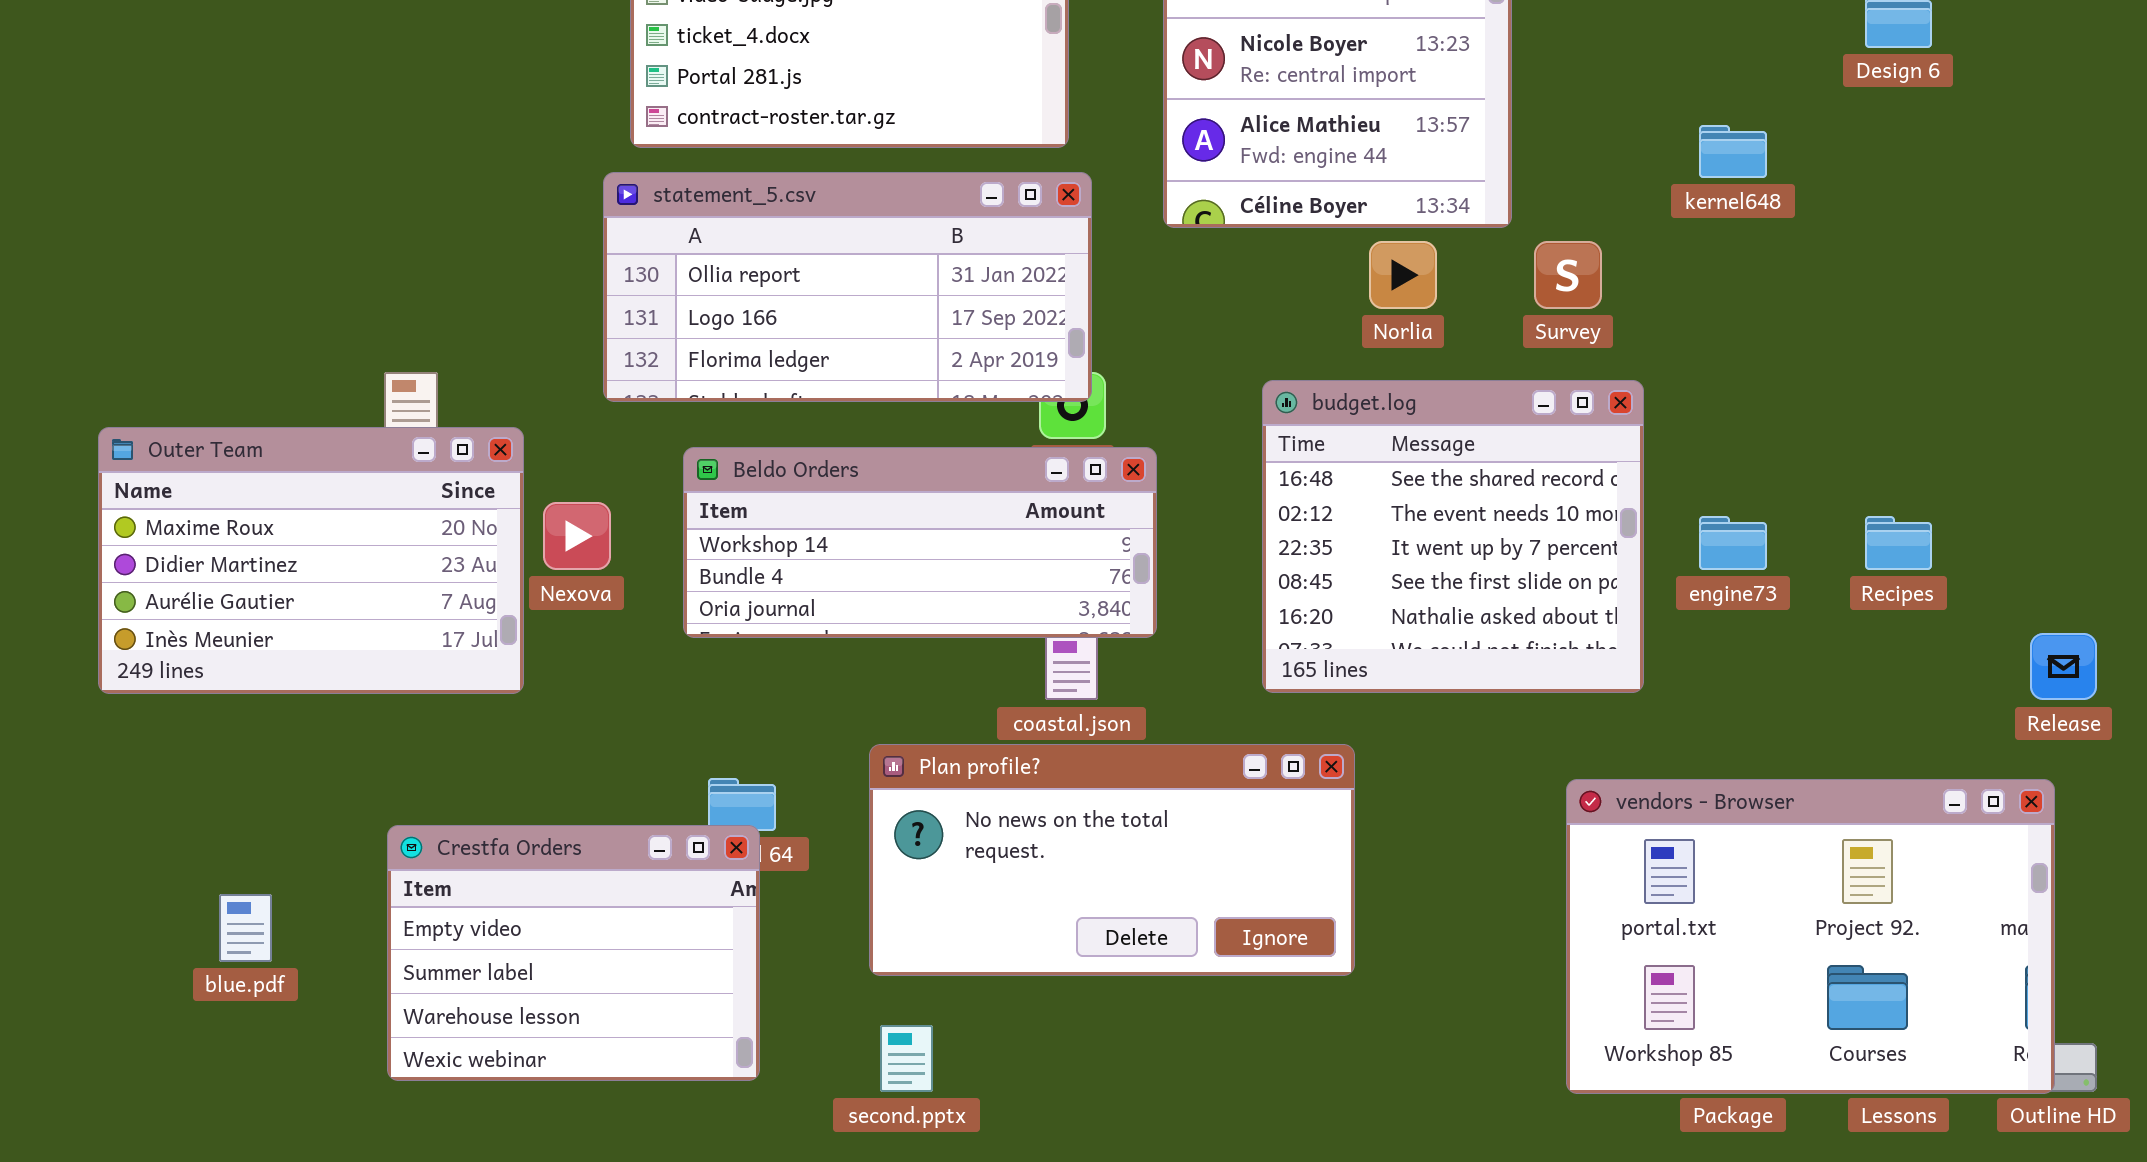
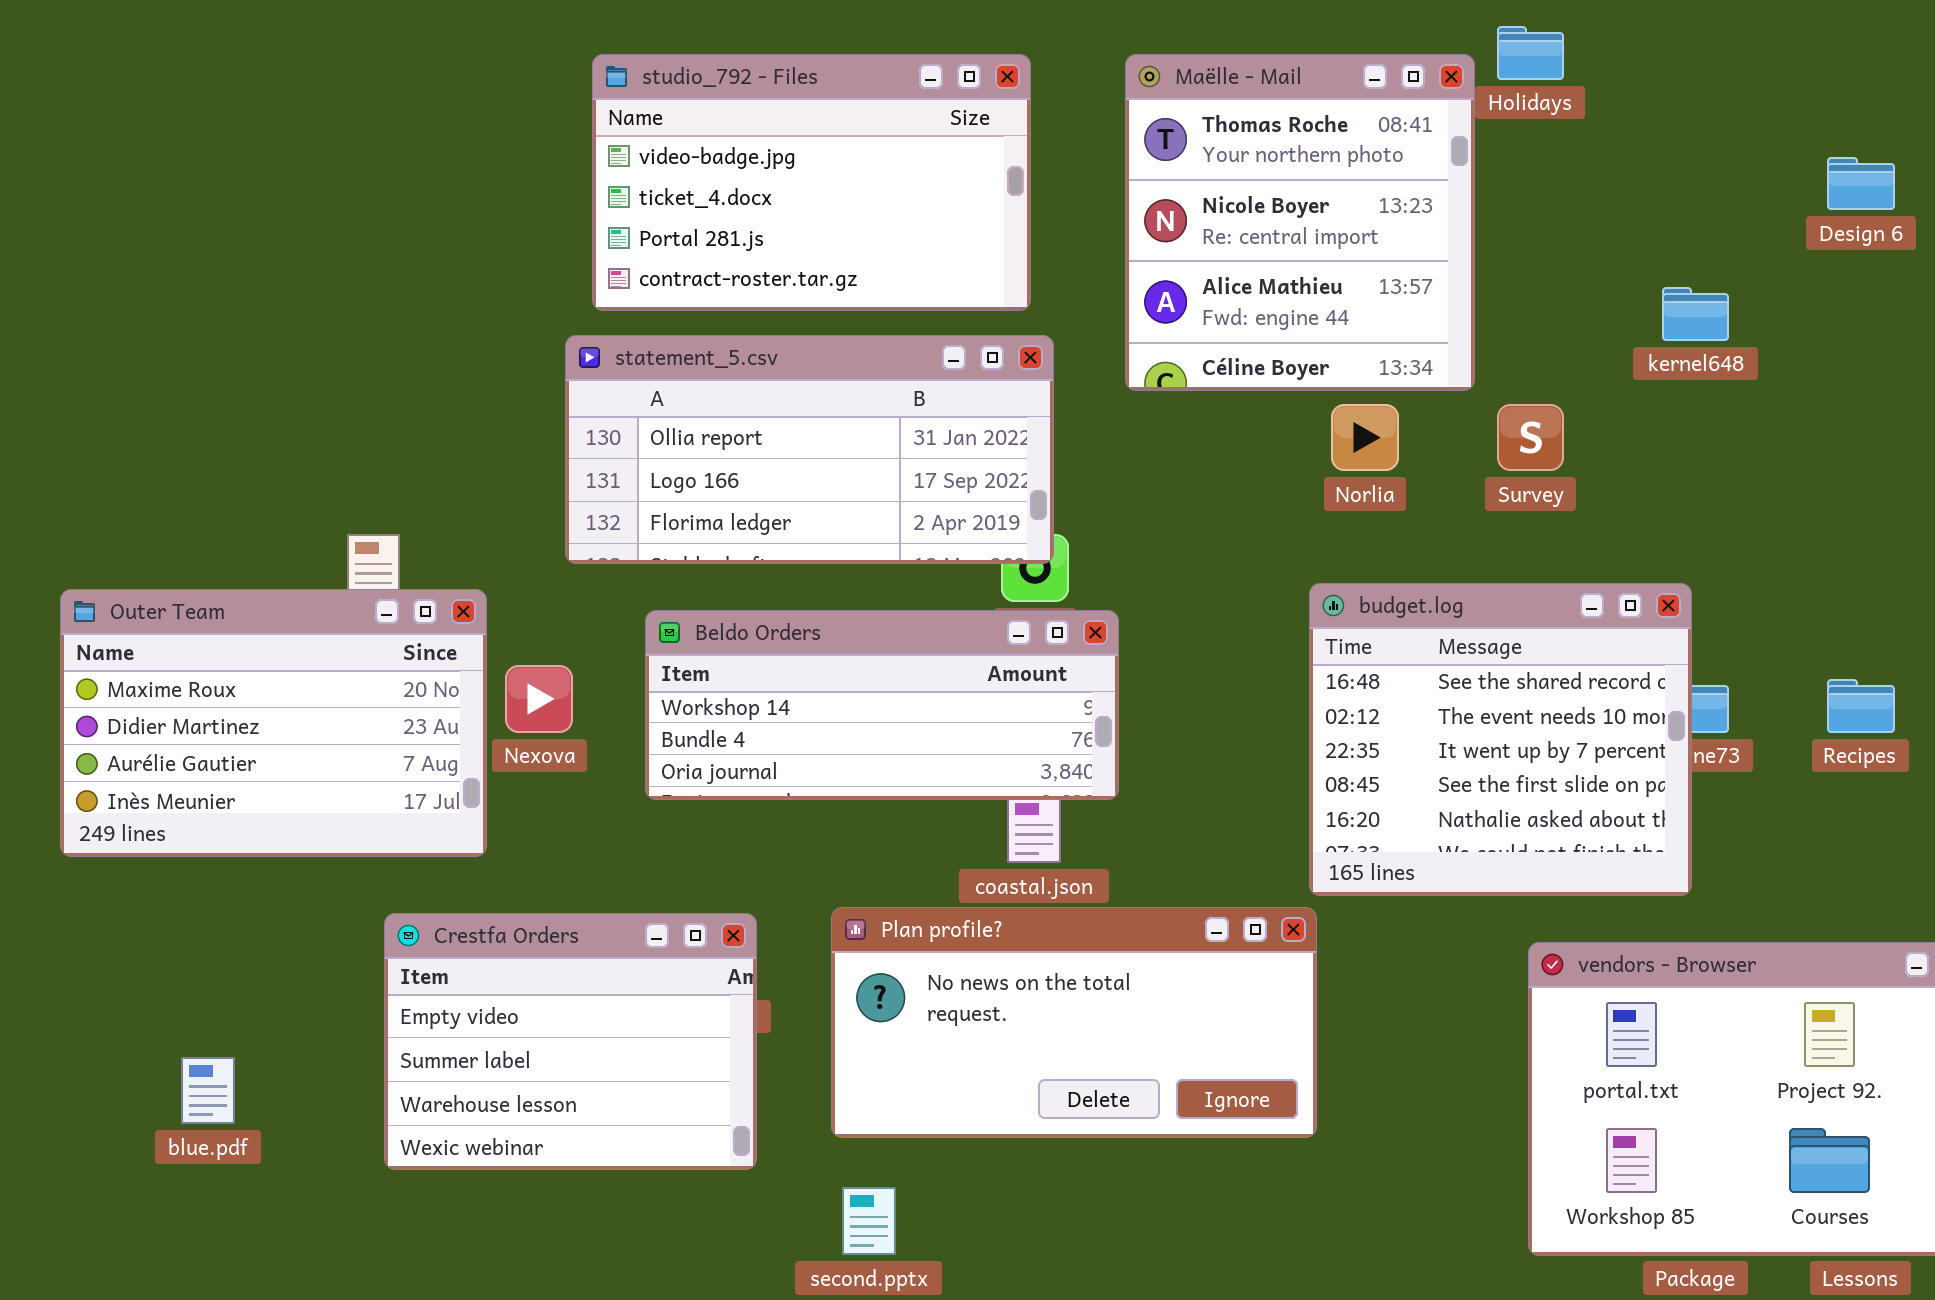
budget.log: [1262,380,1644,693] -> [1309,583,1692,896], moved
Crestfa Orders: [387,825,760,1081] -> [384,913,757,1170], moved

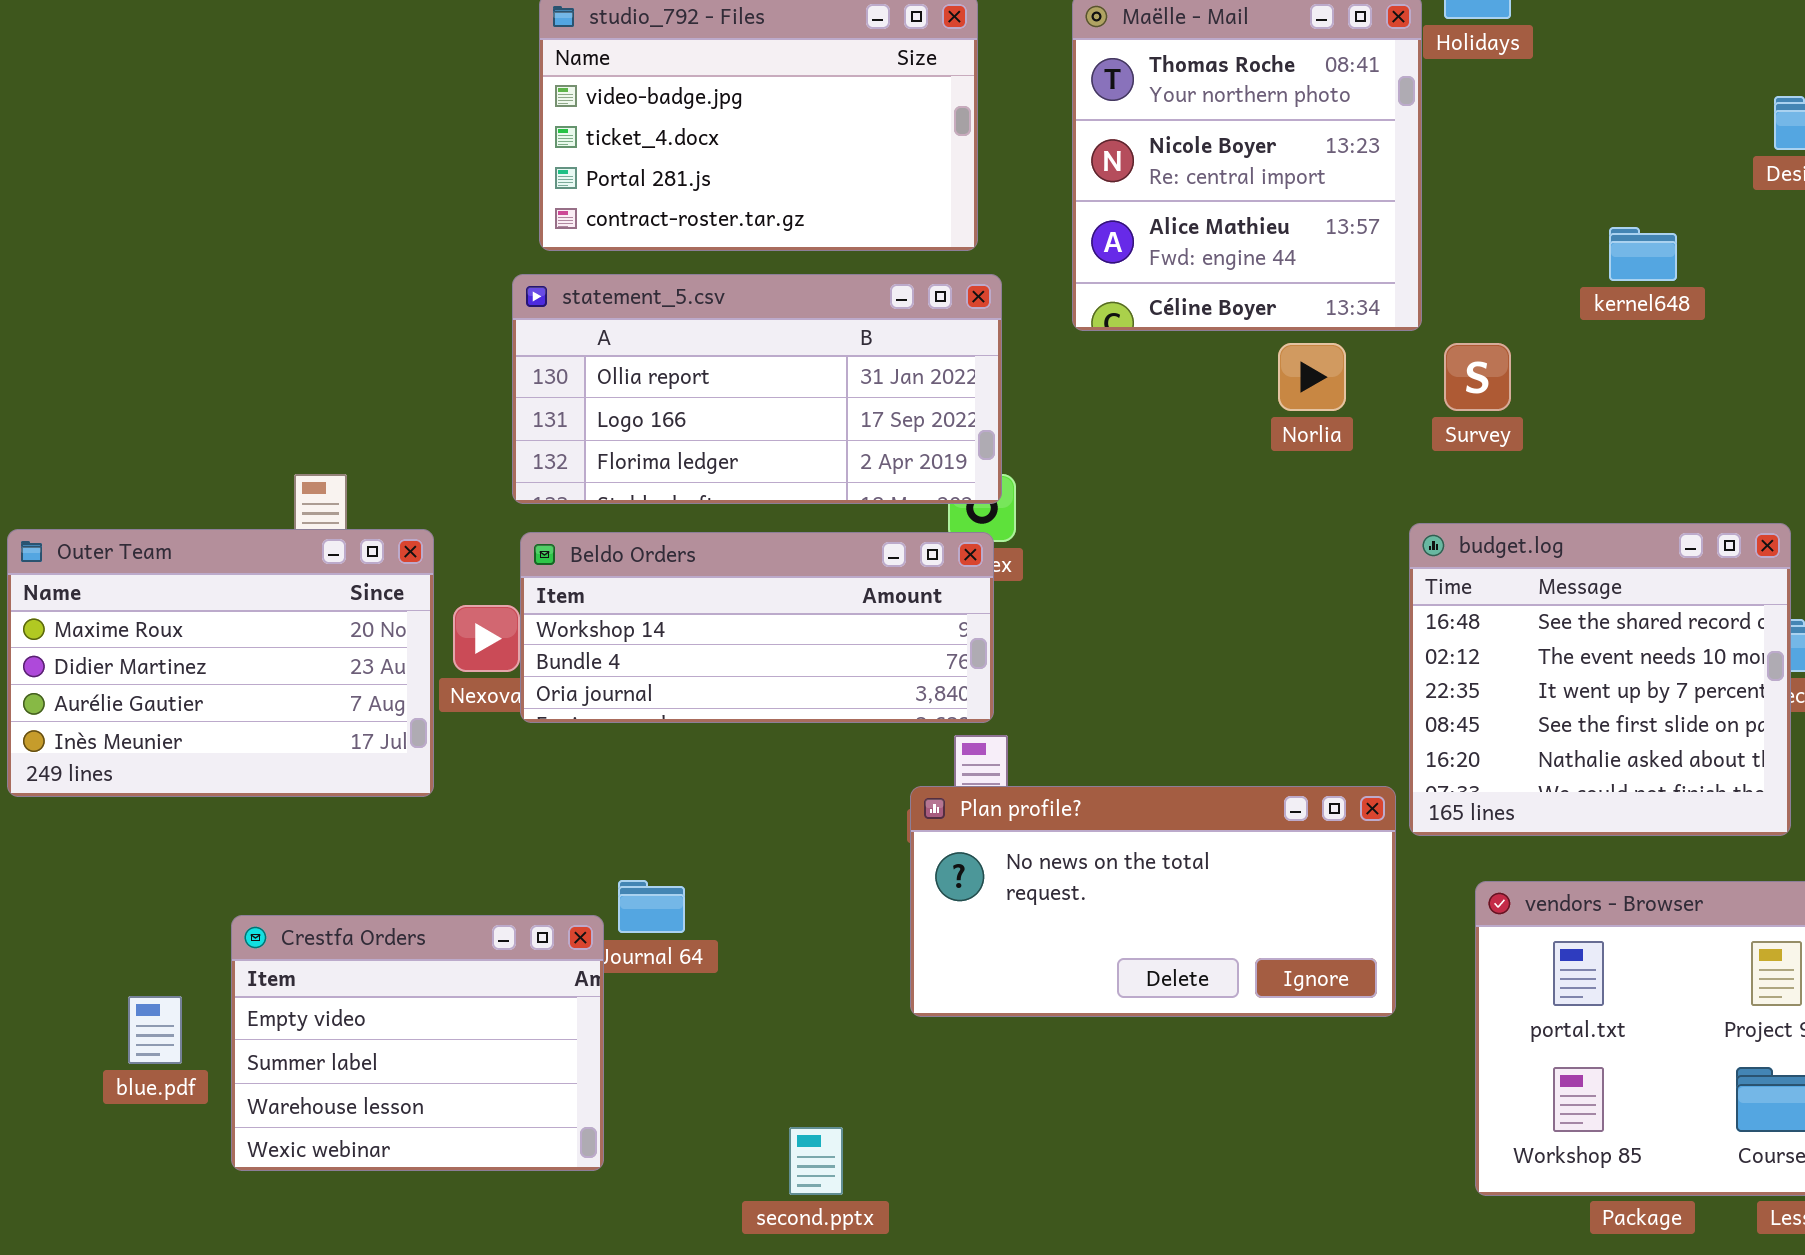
budget.log: [1309,583,1692,896] -> [1409,523,1791,836], moved
Beldo Orders: [645,610,1119,800] -> [520,532,994,723], moved
Plan profile?: [831,907,1317,1138] -> [910,786,1396,1017], moved
Crestfa Orders: [384,913,757,1170] -> [231,915,604,1171], moved

